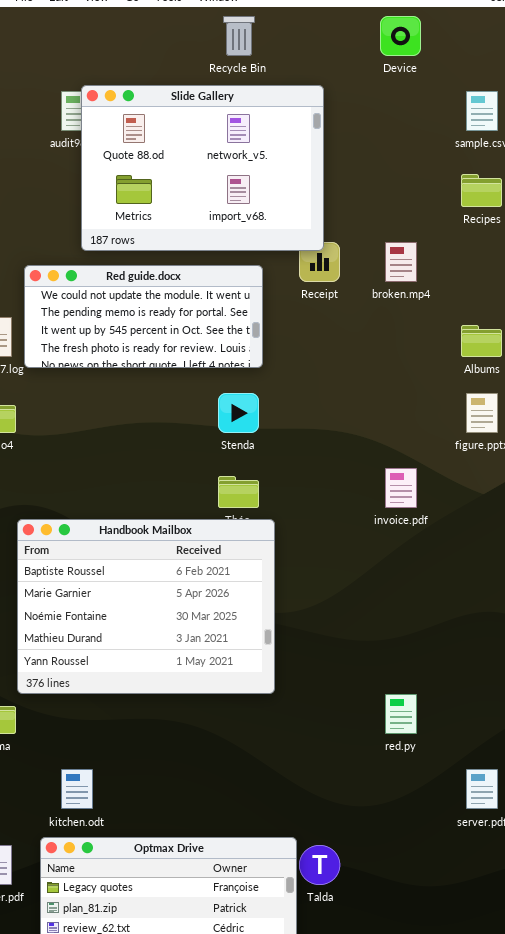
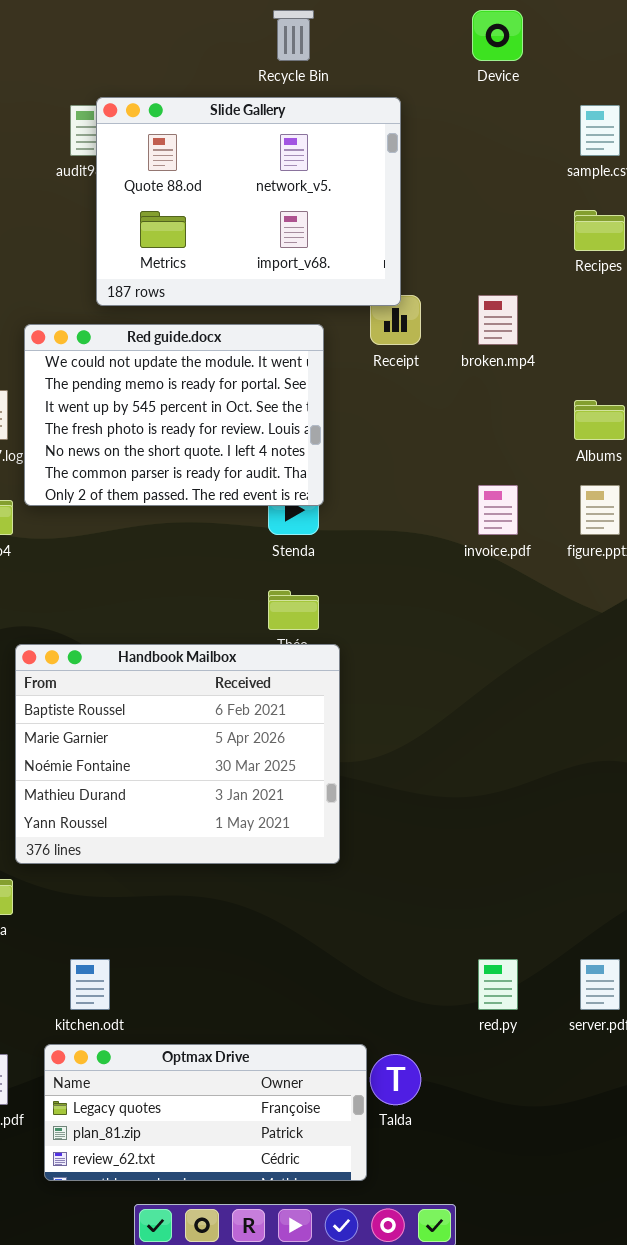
Red guide.docx: [24,265,263,368] -> [24,324,324,506], resized
invoice.pdf: [385,468,417,508] -> [478,485,518,535], moved
red.py: [385,694,417,734] -> [478,959,518,1010], moved

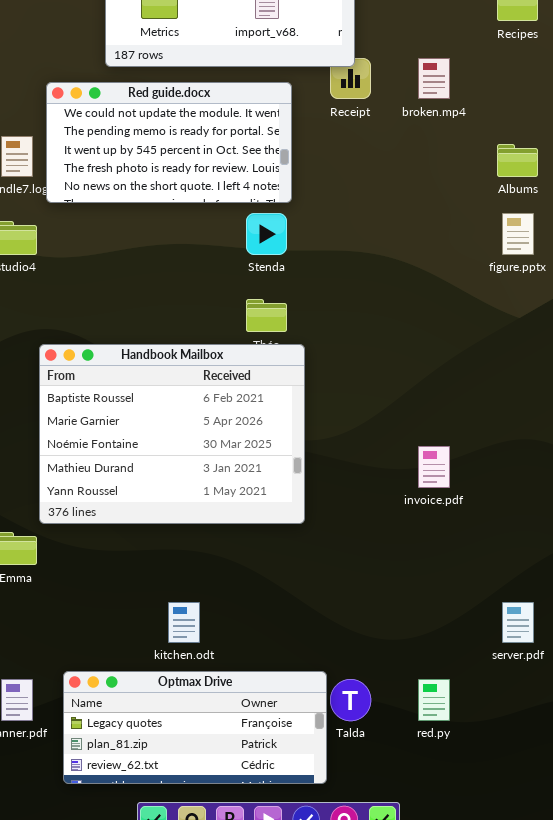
Red guide.docx: [24,324,324,506] -> [46,82,292,203], resized
invoice.pdf: [478,485,518,535] -> [418,446,450,488], moved
kitchen.odt: [70,959,110,1010] -> [168,602,200,643], moved
red.py: [478,959,518,1010] -> [418,679,450,721], moved

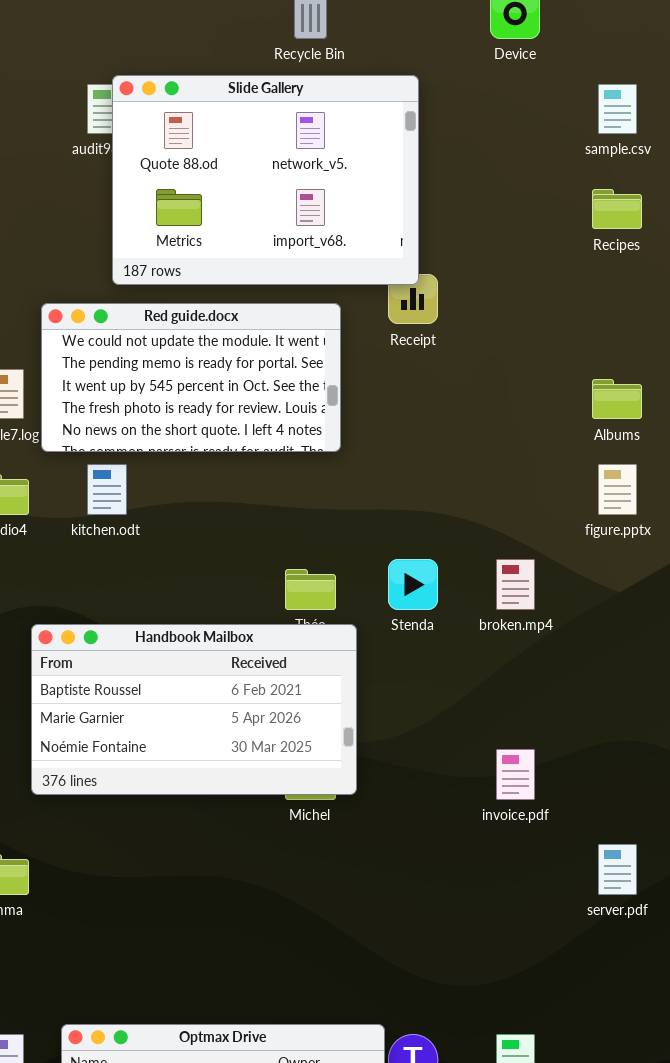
broken.mp4: [418,58,450,99] -> [496,559,535,610], moved
Stenda: [246,213,287,255] -> [388,559,438,610], moved
Handbook Mailbox: [39,344,305,524] -> [31,624,357,795], resized
kitchen.odt: [168,602,200,643] -> [87,464,127,515], moved
server.pdf: [502,602,534,643] -> [598,844,637,895], moved

